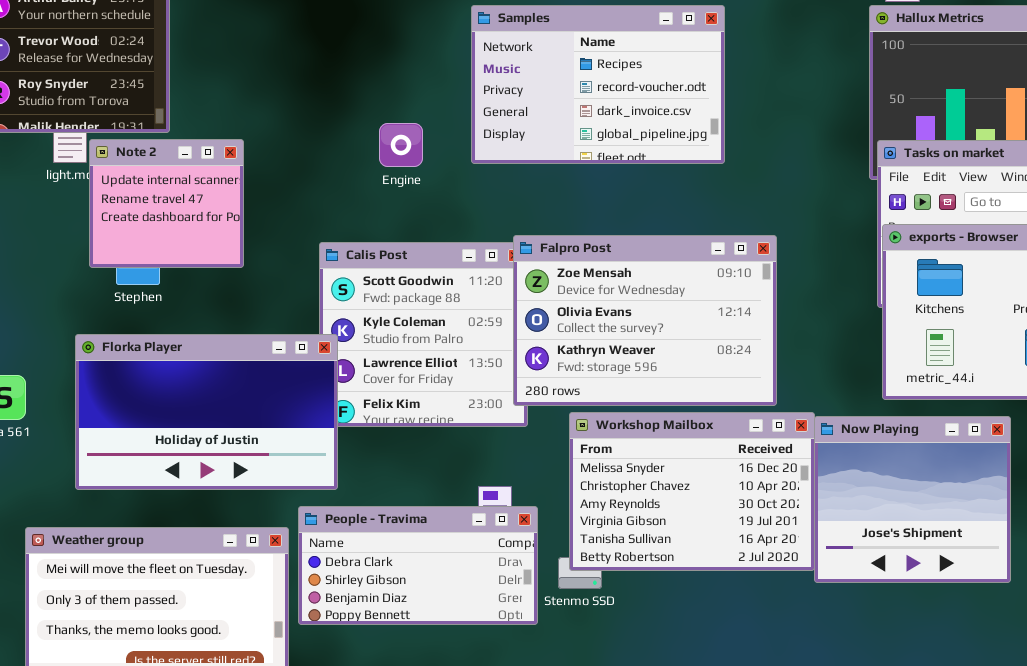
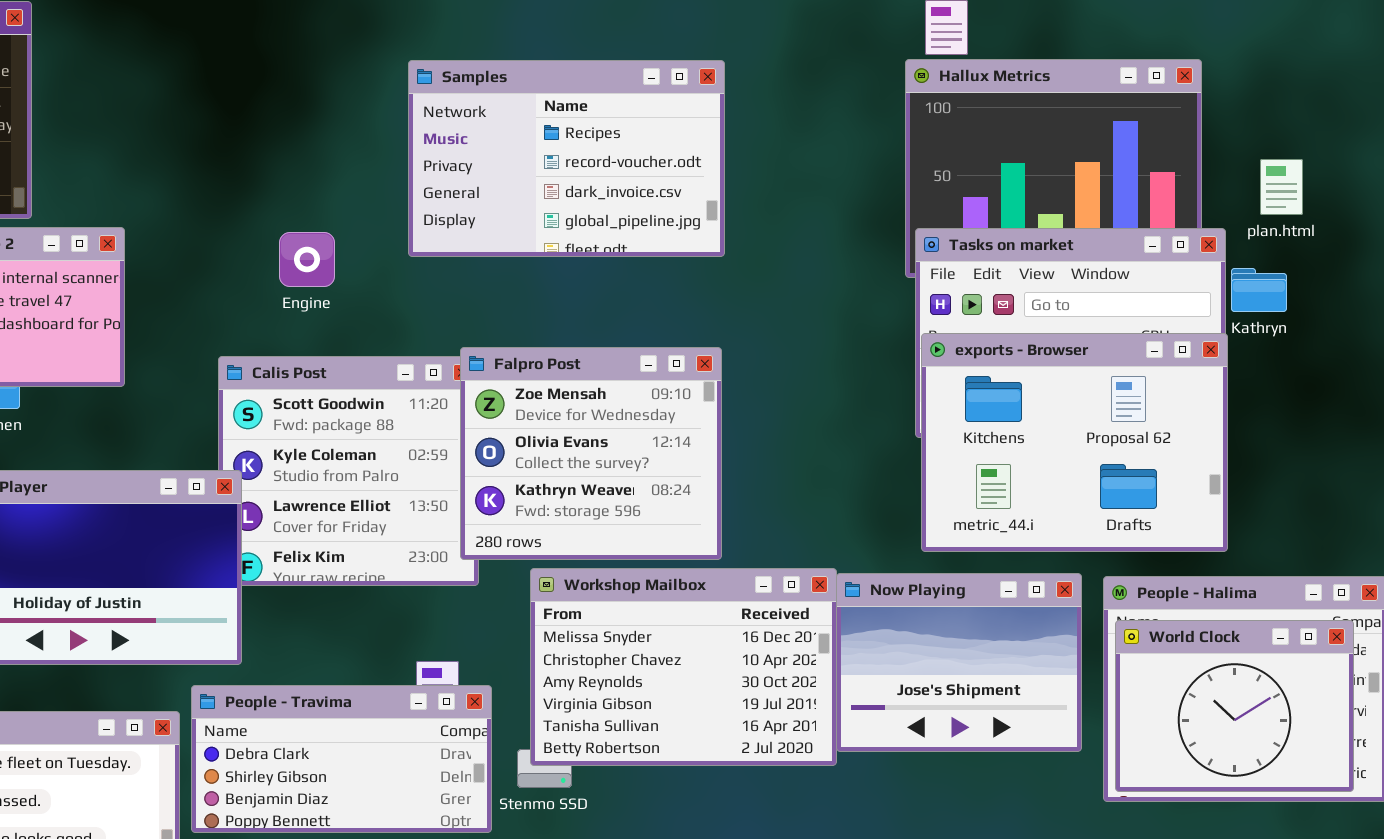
Engine: [379,123,423,167] -> [279,232,335,287], moved
Falpro Post: [513,235,777,406] -> [460,347,722,560], resized
Now Playing: [814,416,1011,583] -> [836,573,1082,752], resized

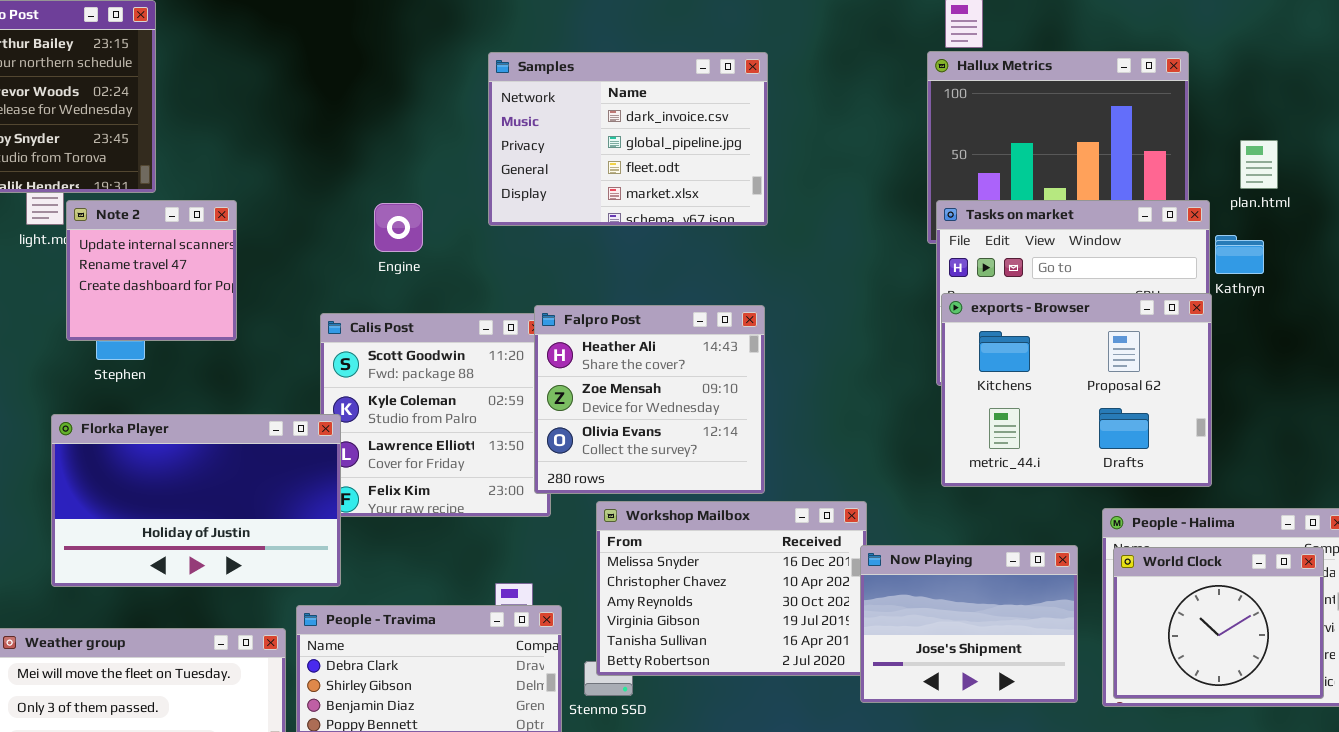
Samples: [408,60,725,257] -> [488,52,768,226], scrolled down 2 rows
Falpro Post: [460,347,722,560] -> [534,305,765,494], scrolled up 1 row
Now Playing: [836,573,1082,752] -> [860,545,1078,703], moved

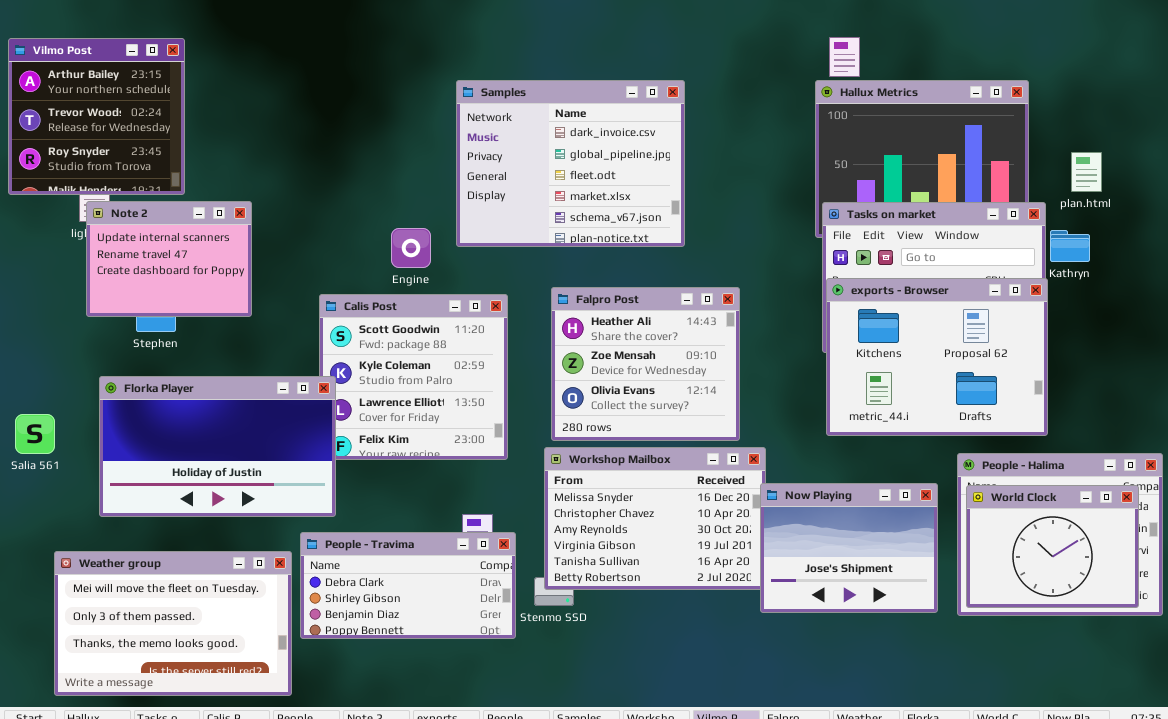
Samples: [488,52,768,226] -> [456,80,685,247], resized
Note 2: [66,200,237,341] -> [86,201,252,317], resized
Engine: [374,203,423,252] -> [391,228,431,268], moved
Falpro Post: [534,305,765,494] -> [551,287,740,441], moved

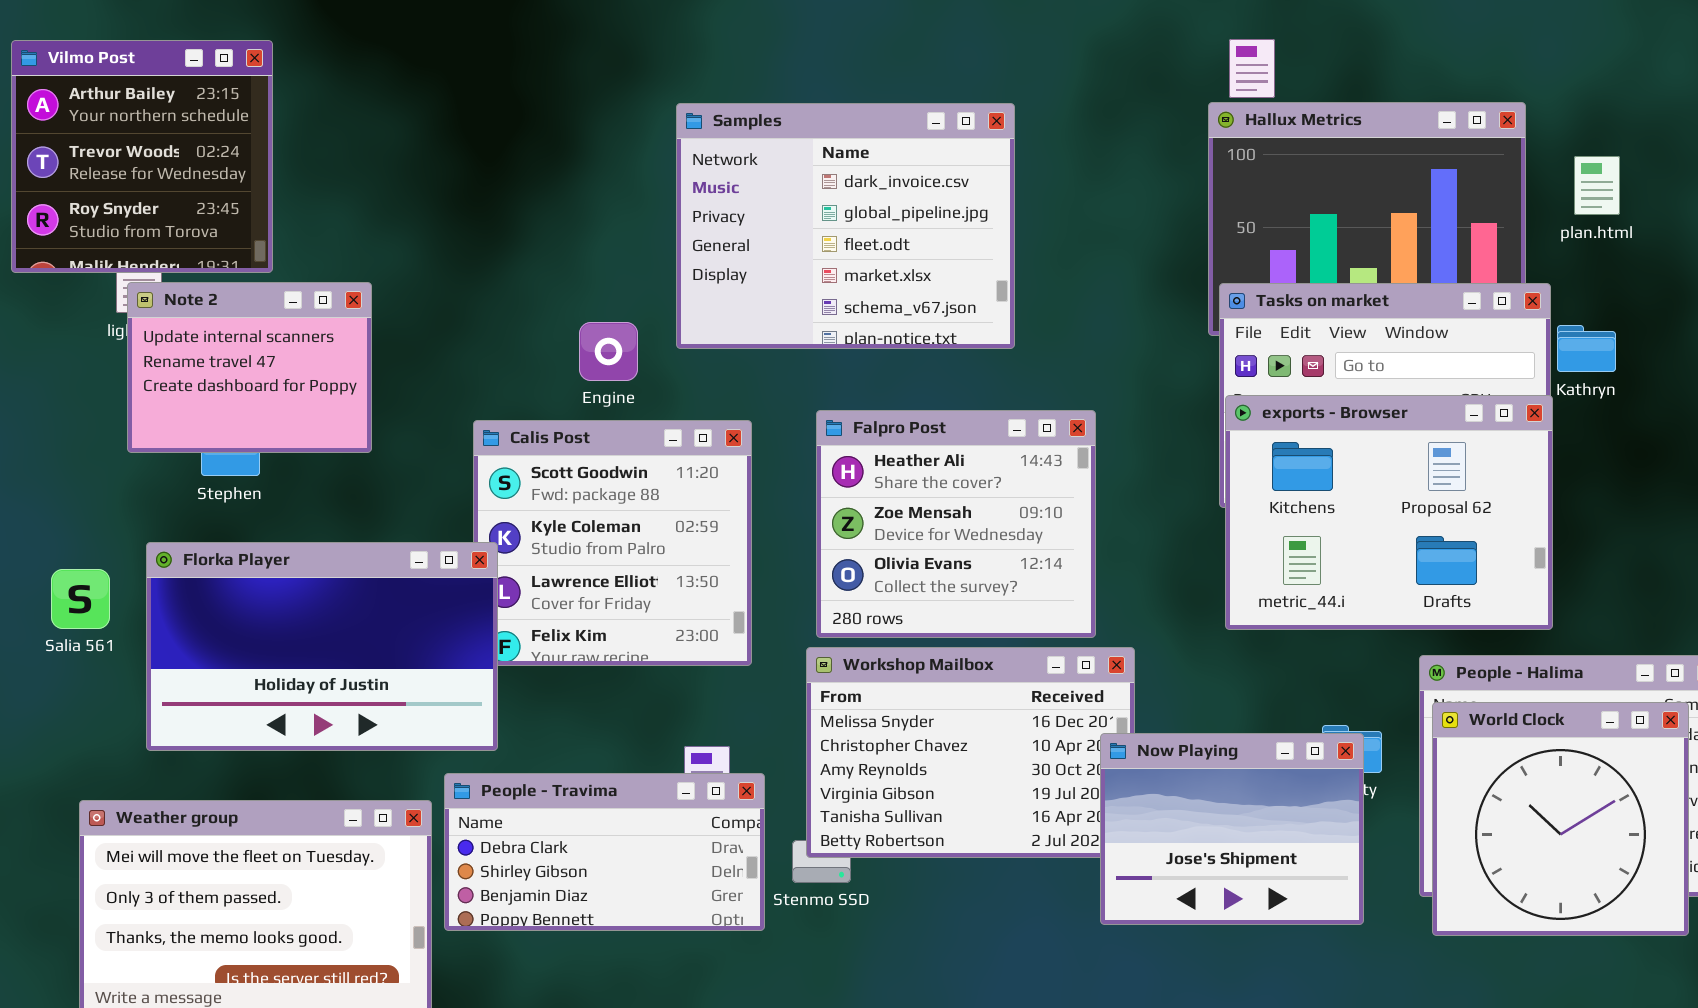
plan.html: [1071,152,1102,192] -> [1574,156,1620,215], moved
Salia 561: [15,414,55,454] -> [51,569,110,629], moved
Now Playing: [760,483,938,613] -> [1100,733,1364,925], moved
World Clock: [966,485,1139,608] -> [1432,702,1689,936], resized

